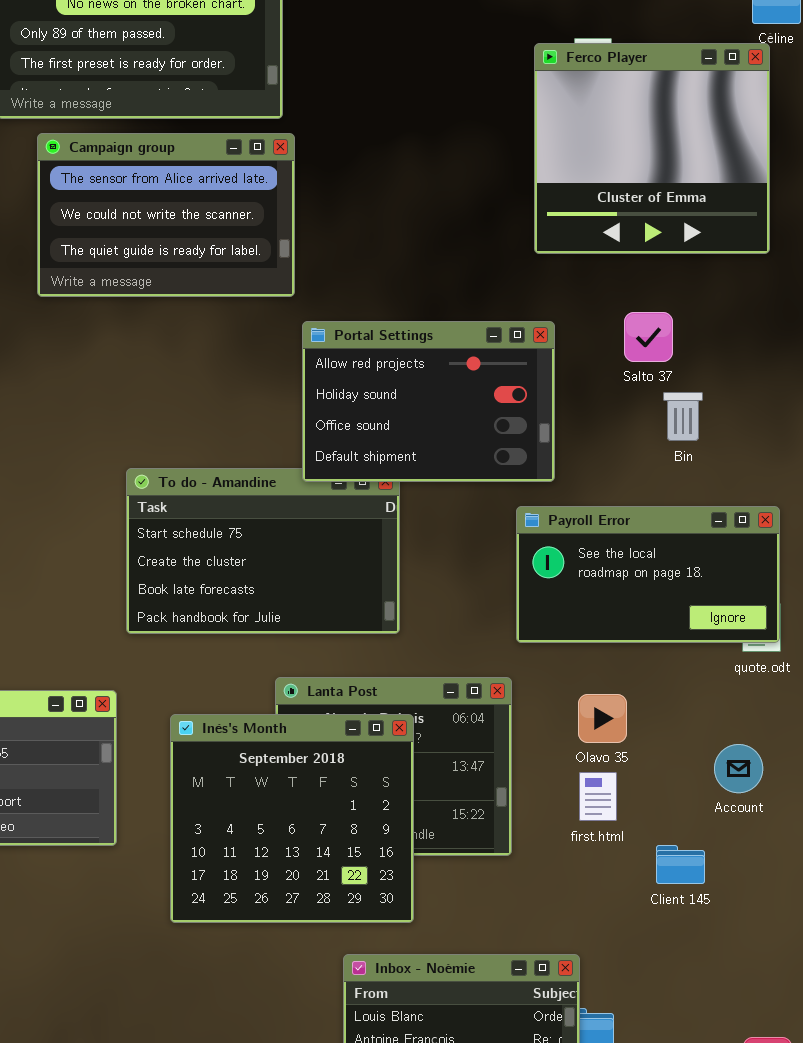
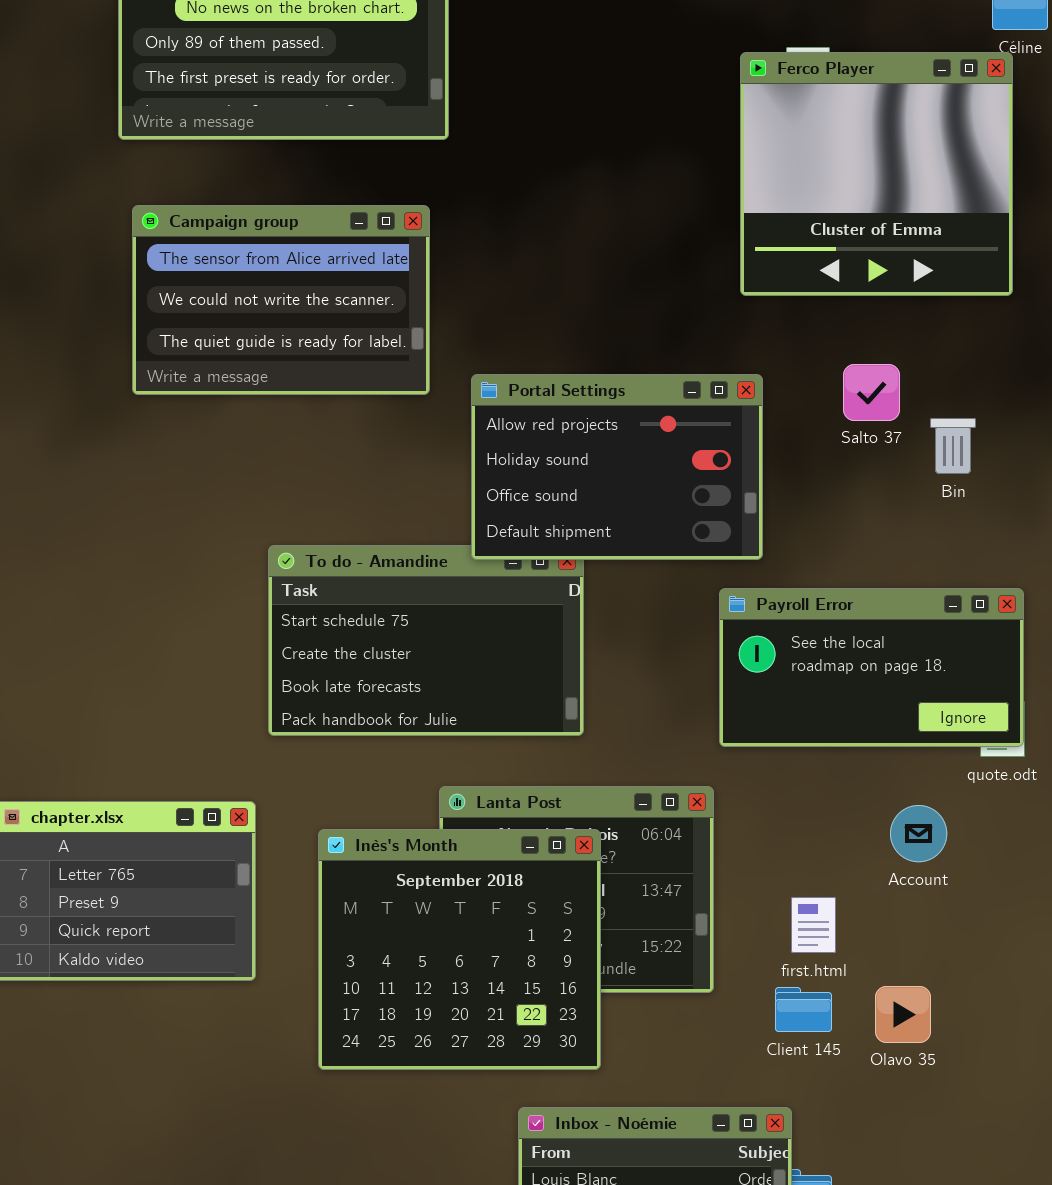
Campaign group: [37,133,295,297] -> [132,205,430,395], moved
Bin: [663,392,703,441] -> [930,418,976,474], moved
Olavo 35: [578,694,627,743] -> [875,986,931,1043], moved
Account: [714,744,763,793] -> [890,805,947,862], moved
Client 145: [656,845,705,884] -> [775,987,832,1032], moved

